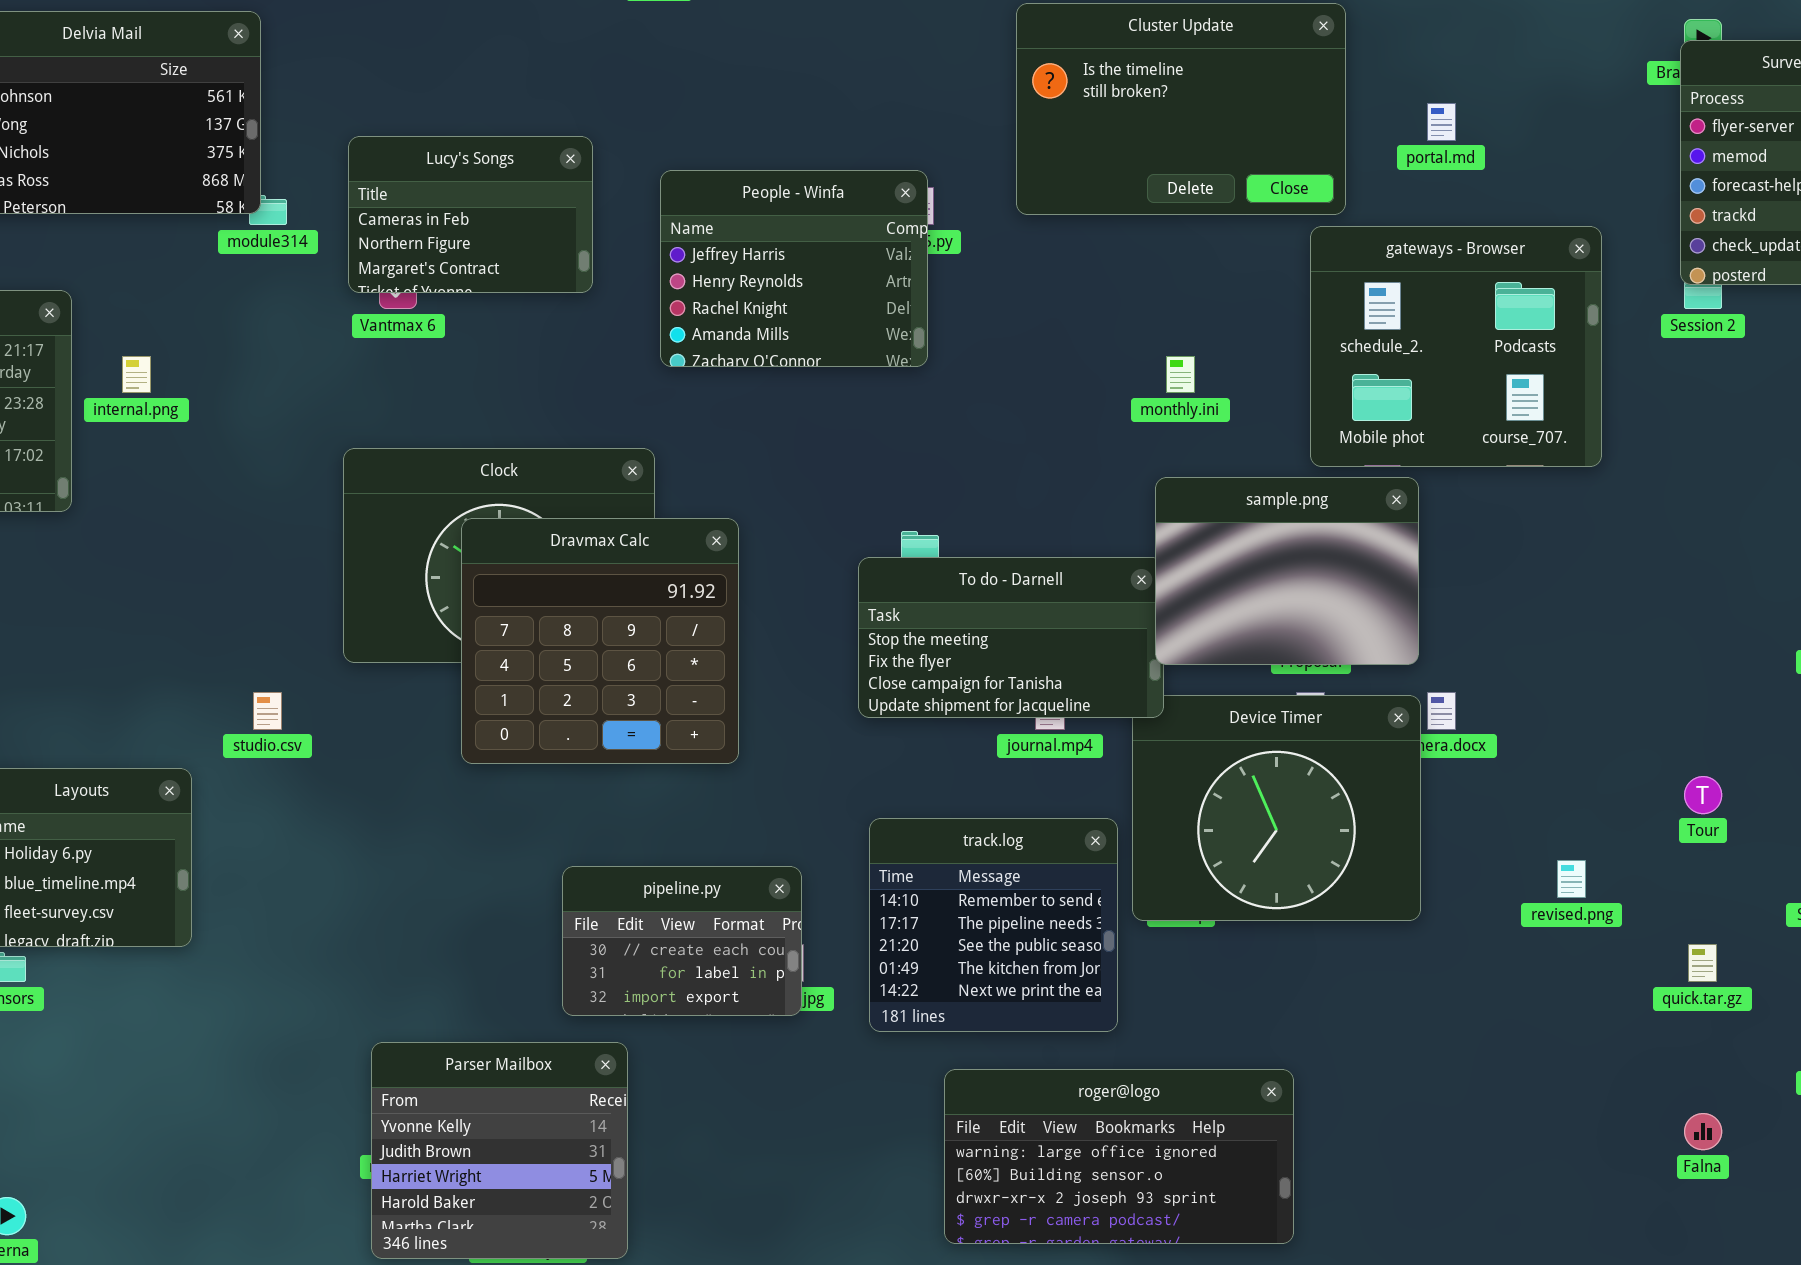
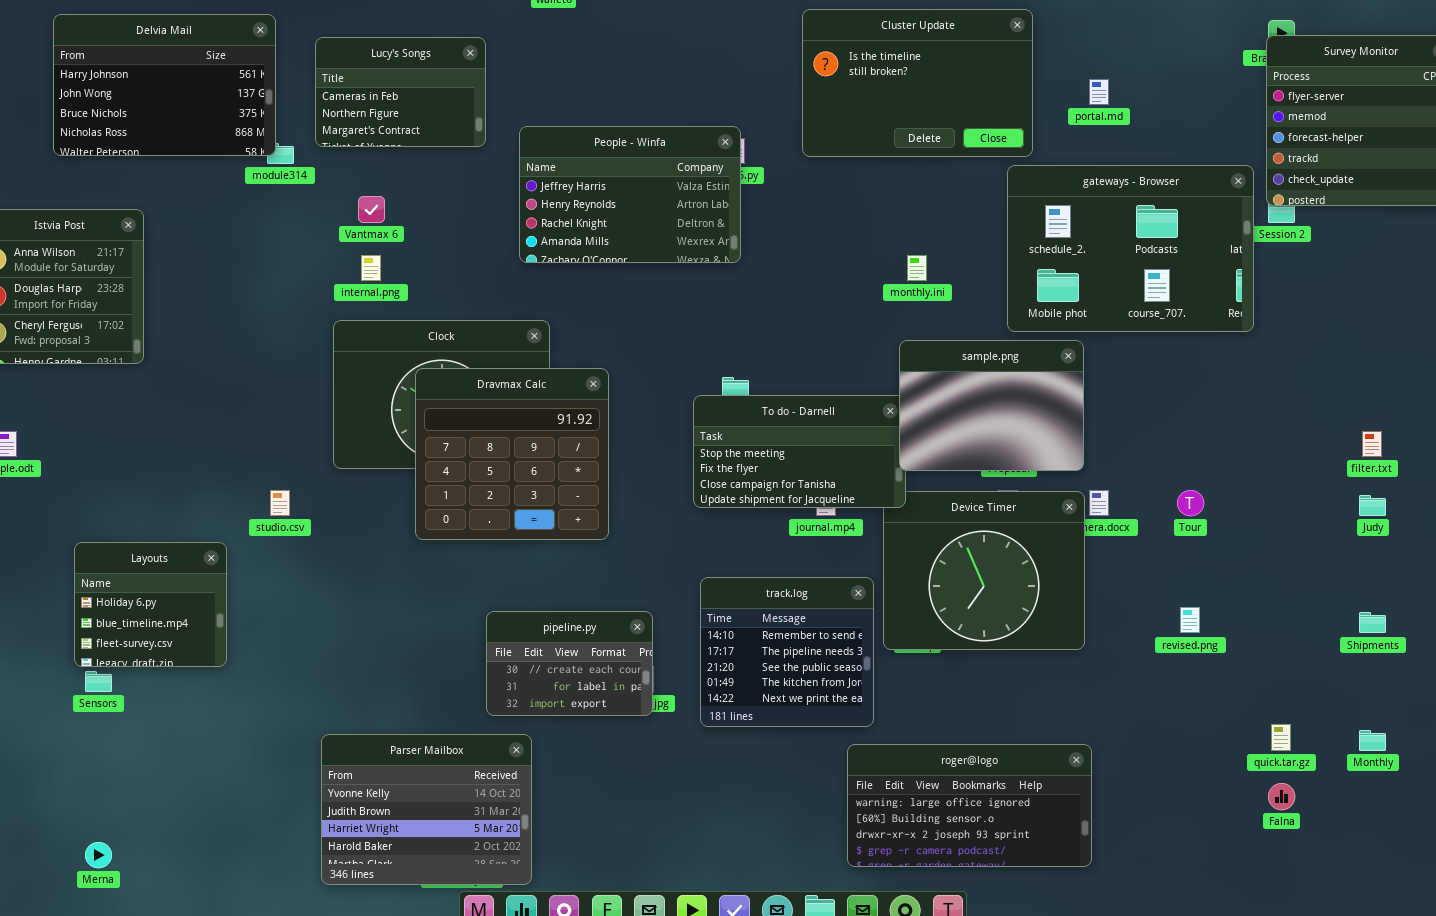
Lucy's Songs: [348,136,593,293] -> [315,37,486,147], moved
People - Winfa: [660,170,928,367] -> [519,126,741,263], resized
gateways - Browser: [1310,226,1602,467] -> [1007,165,1254,332], resized
internal.png: [122,356,151,393] -> [361,255,381,281], moved
Tour: [1684,776,1722,814] -> [1177,490,1204,516], moved
quick.tar.gz: [1688,944,1717,982] -> [1271,724,1291,751], moved
Parser Mailbox: [371,1042,628,1259] -> [321,734,532,885], resized
roger@logo: [944,1069,1294,1244] -> [847,744,1092,867], moved

